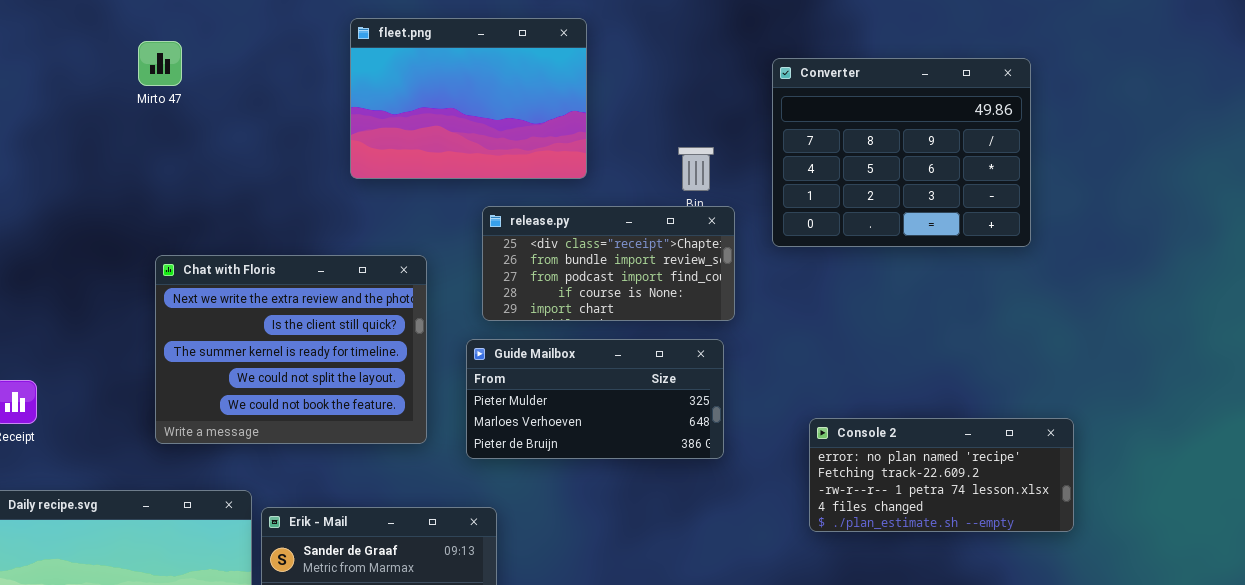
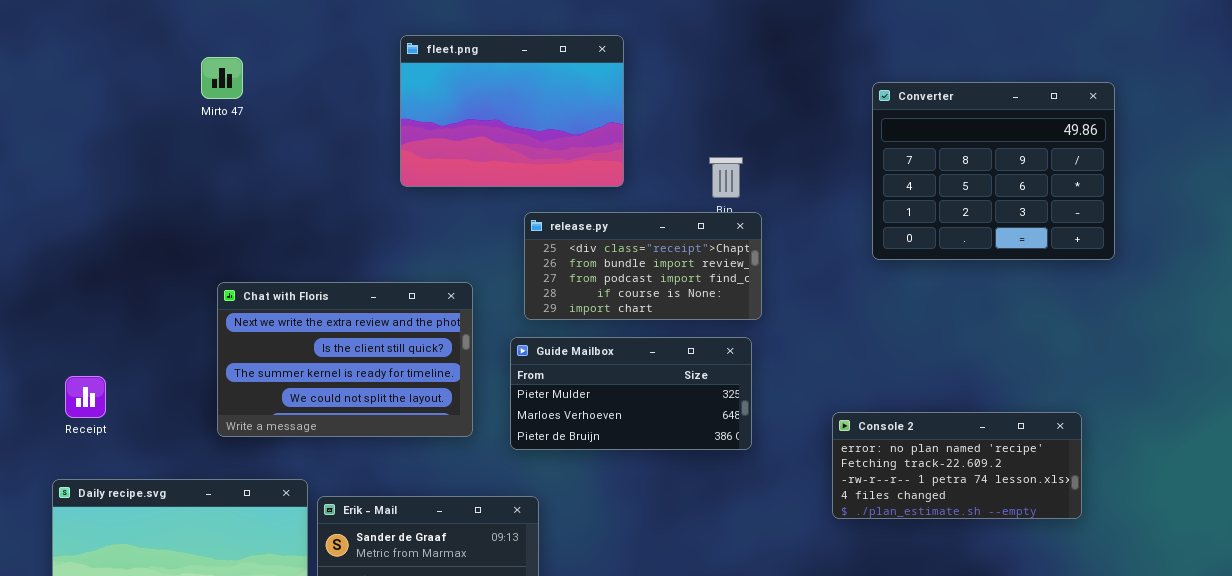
Converter: [772,58,1031,247] -> [872,82,1115,260], moved
Chat with Floris: [155,255,427,444] -> [217,282,473,437], resized

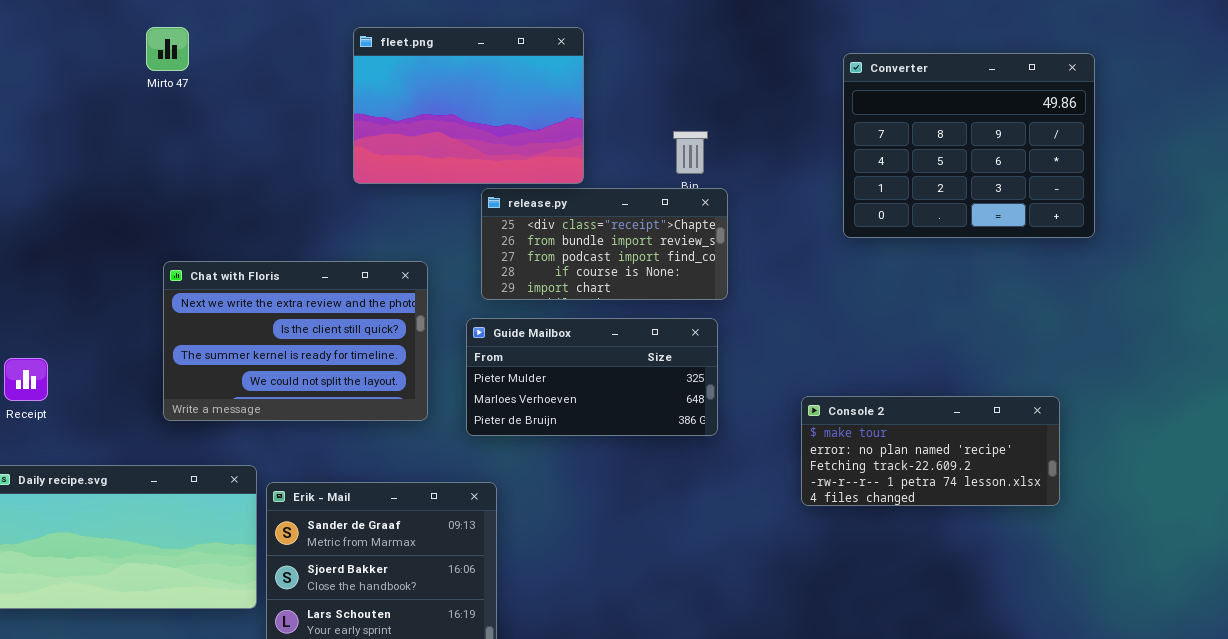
fleet.png: [400,35,624,187] -> [353,27,584,184], moved
Console 2: [832,412,1082,519] -> [801,396,1060,506], scrolled up 1 row

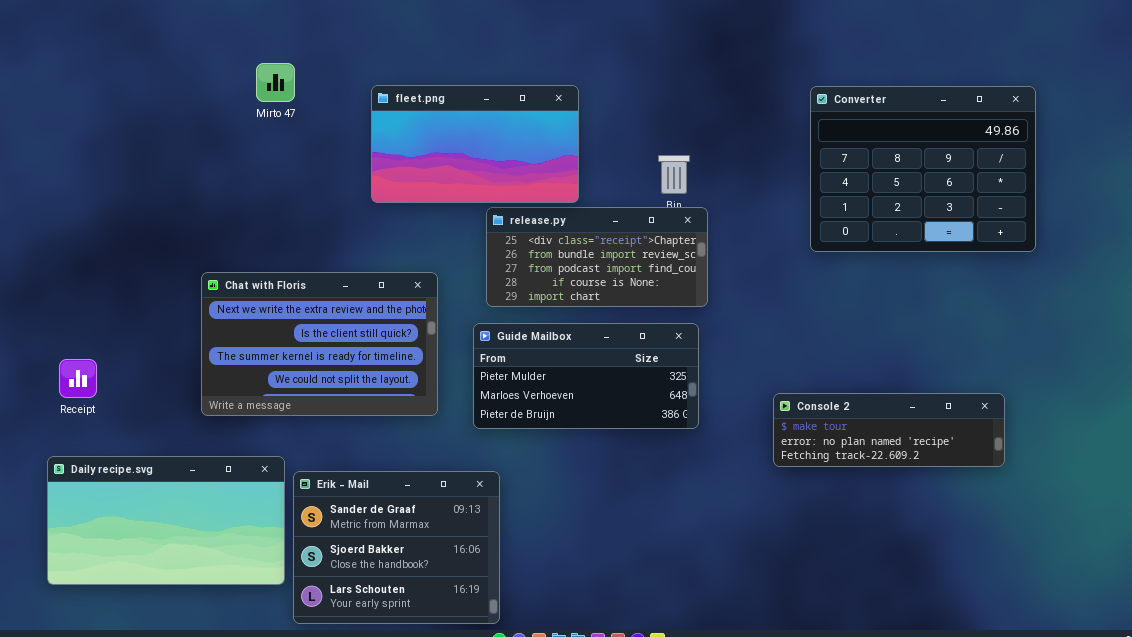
fleet.png: [353,27,584,184] -> [371,85,579,203], resized
Mirto 47: [146,27,189,71] -> [256,63,295,102], moved
Console 2: [801,396,1060,506] -> [773,393,1005,467], resized

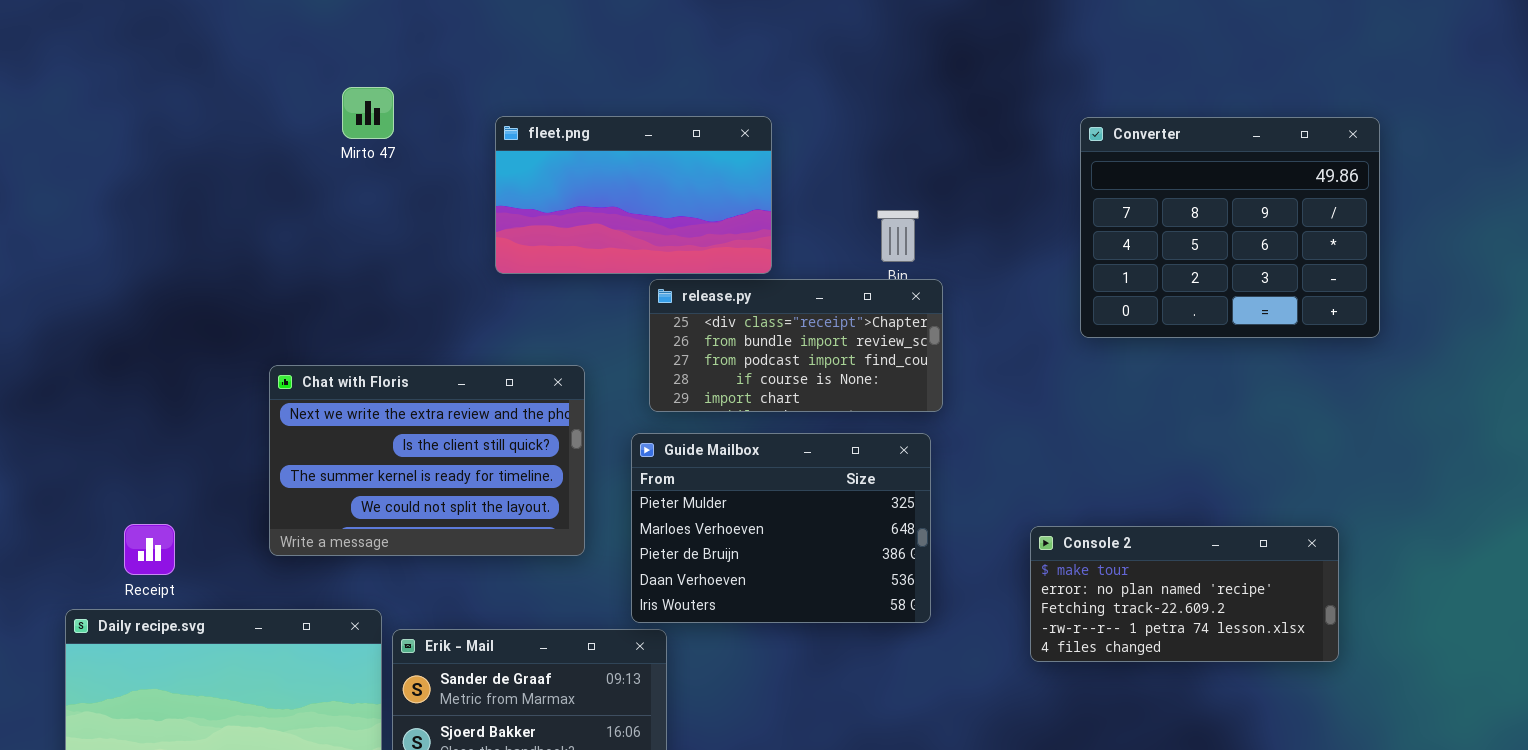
Guide Mailbox: [473,323,699,429] -> [631,433,931,623], resized
Receipt: [59,359,97,398] -> [124,524,175,575], moved
Console 2: [773,393,1005,467] -> [1030,526,1339,662], resized

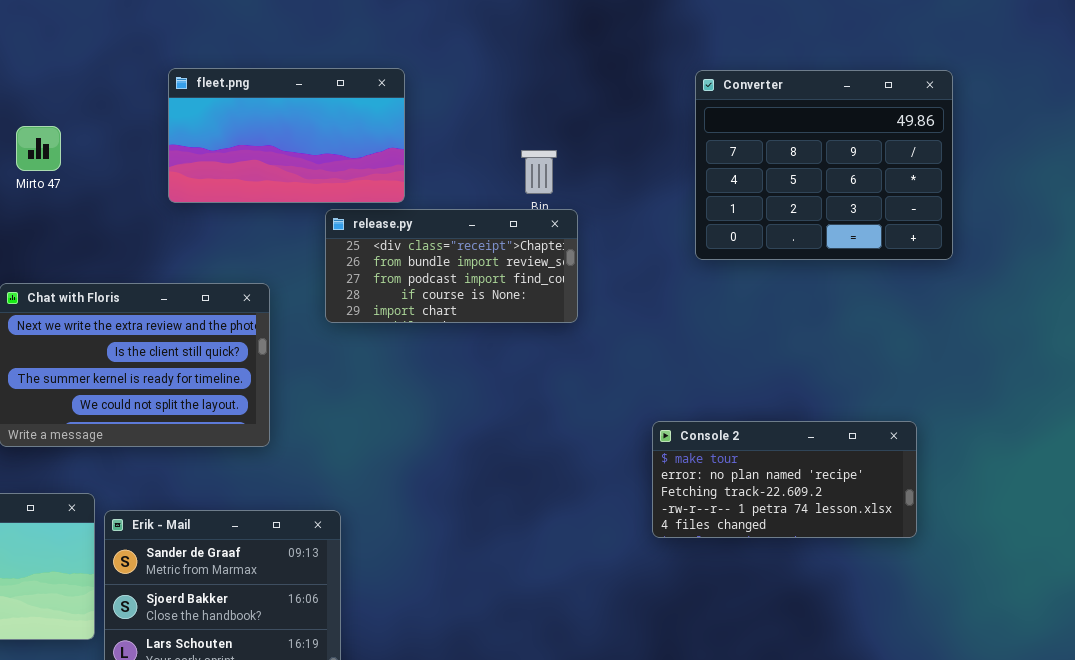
Mirto 47: [342,87,394,139] -> [16,126,61,171], moved
fleet.png: [495,116,772,274] -> [168,68,405,203], moved
Guide Mailbox: [631,433,931,623] -> none, closed

